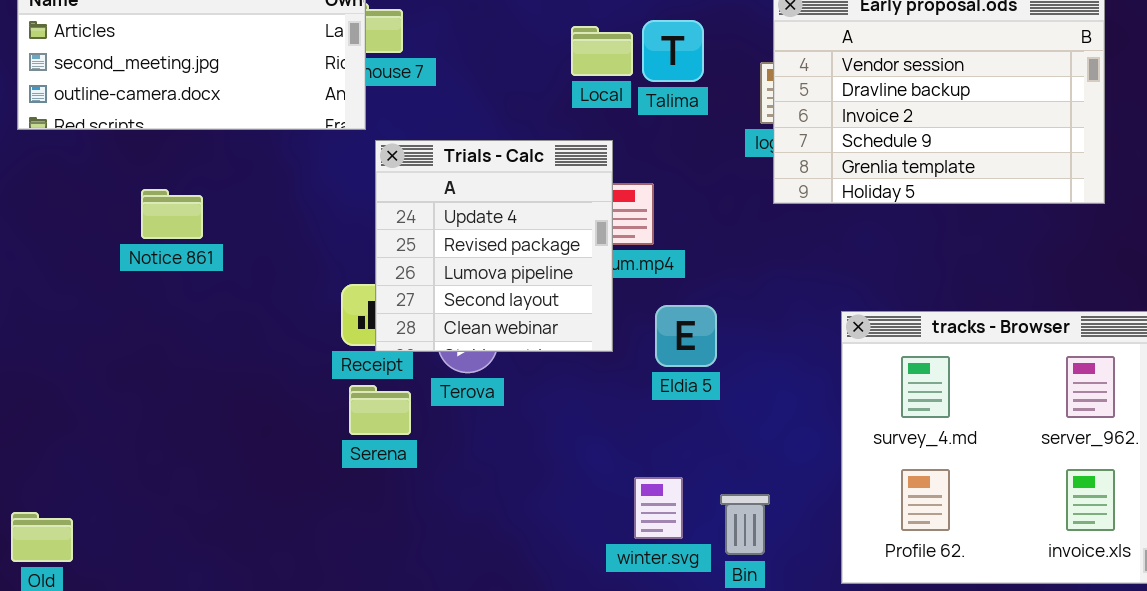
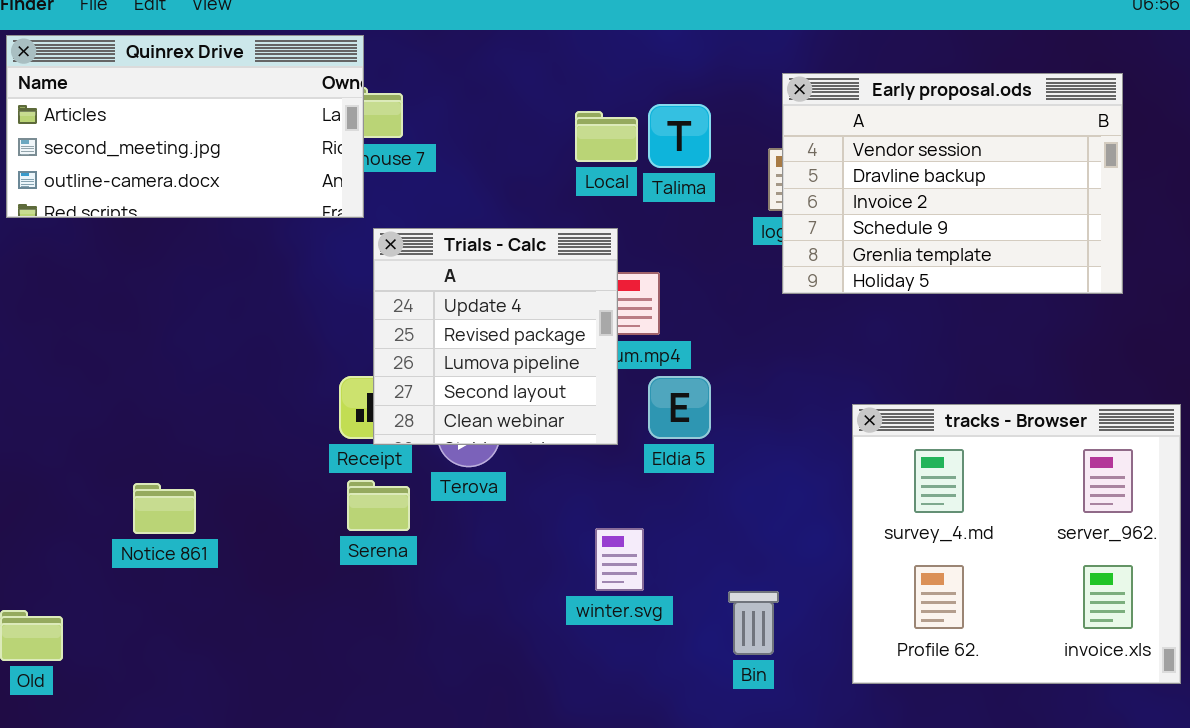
Notice 861: [141,189,203,239] -> [133,483,196,534], moved
Eldia 5: [655,305,717,367] -> [648,376,711,439], moved
winter.svg: [634,477,683,539] -> [595,528,644,591], moved

